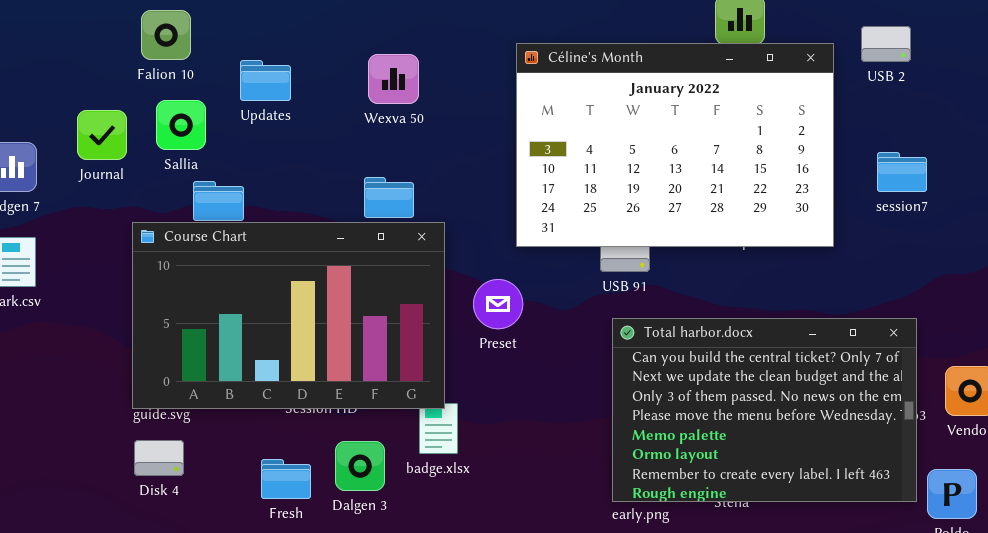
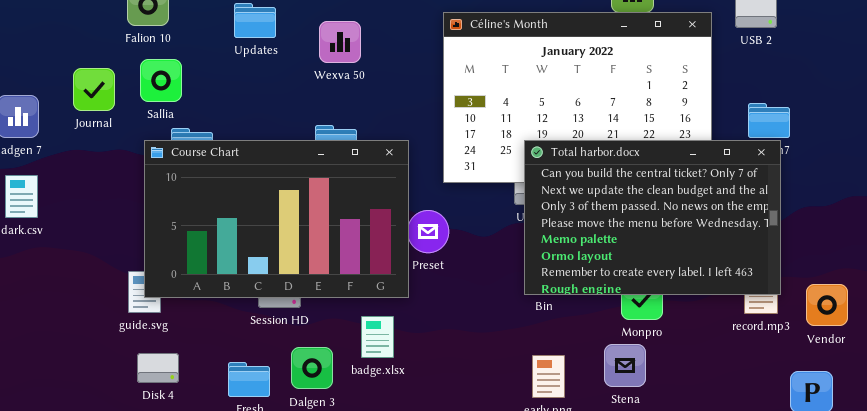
Updates: [240,60,291,101] -> [234,3,276,38], moved
Course Chart: [132,222,445,409] -> [144,140,409,298], moved
Total harbor.docx: [612,318,917,502] -> [524,140,781,295], moved
Disk 4: [134,440,184,476] -> [137,353,179,383], moved

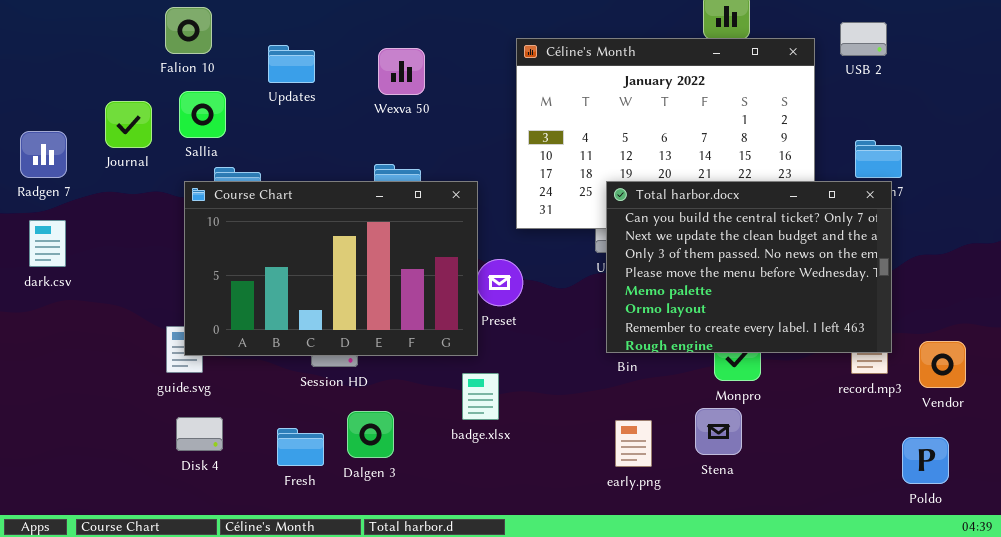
Updates: [234,3,276,38] -> [268,45,315,83], moved
badge.xlsx: [361,316,394,358] -> [462,373,499,420], moved

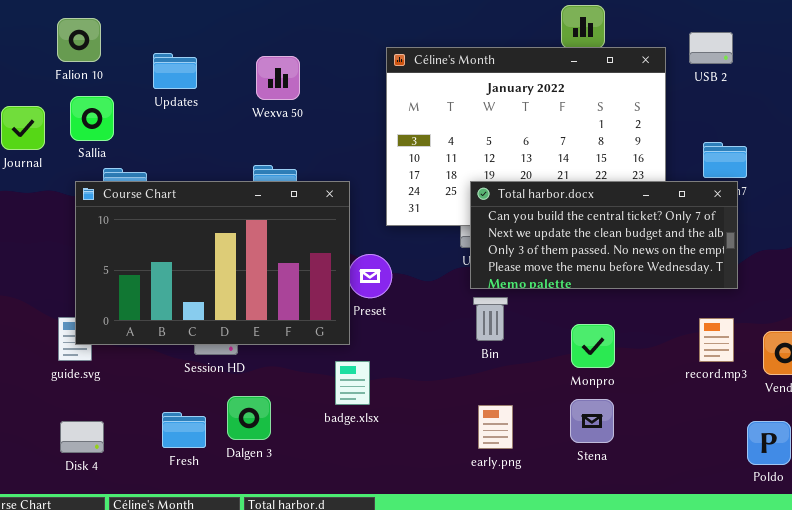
Total harbor.docx: [606,181,892,353] -> [470,181,738,289], resized
Stena: [695,408,742,455] -> [570,399,614,443], moved
Disk 4: [176,417,223,451] -> [60,421,104,453], moved

